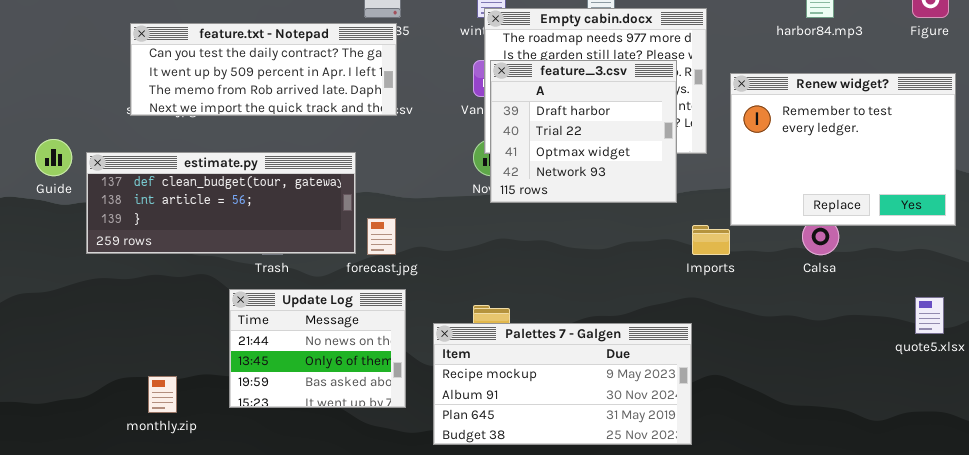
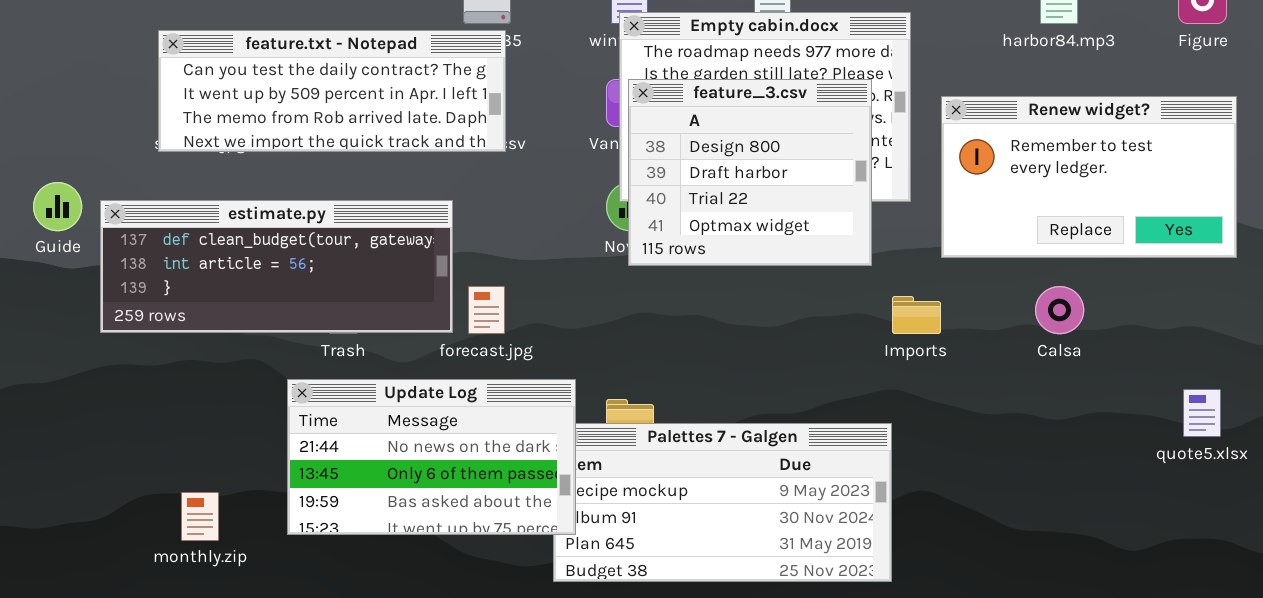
feature_3.csv: [490,60,677,203] -> [628,79,872,266], scrolled up 1 row
Renew widget?: [730,73,956,226] -> [941,96,1237,258], resized
Update Log: [229,289,406,408] -> [287,379,576,535], resized

